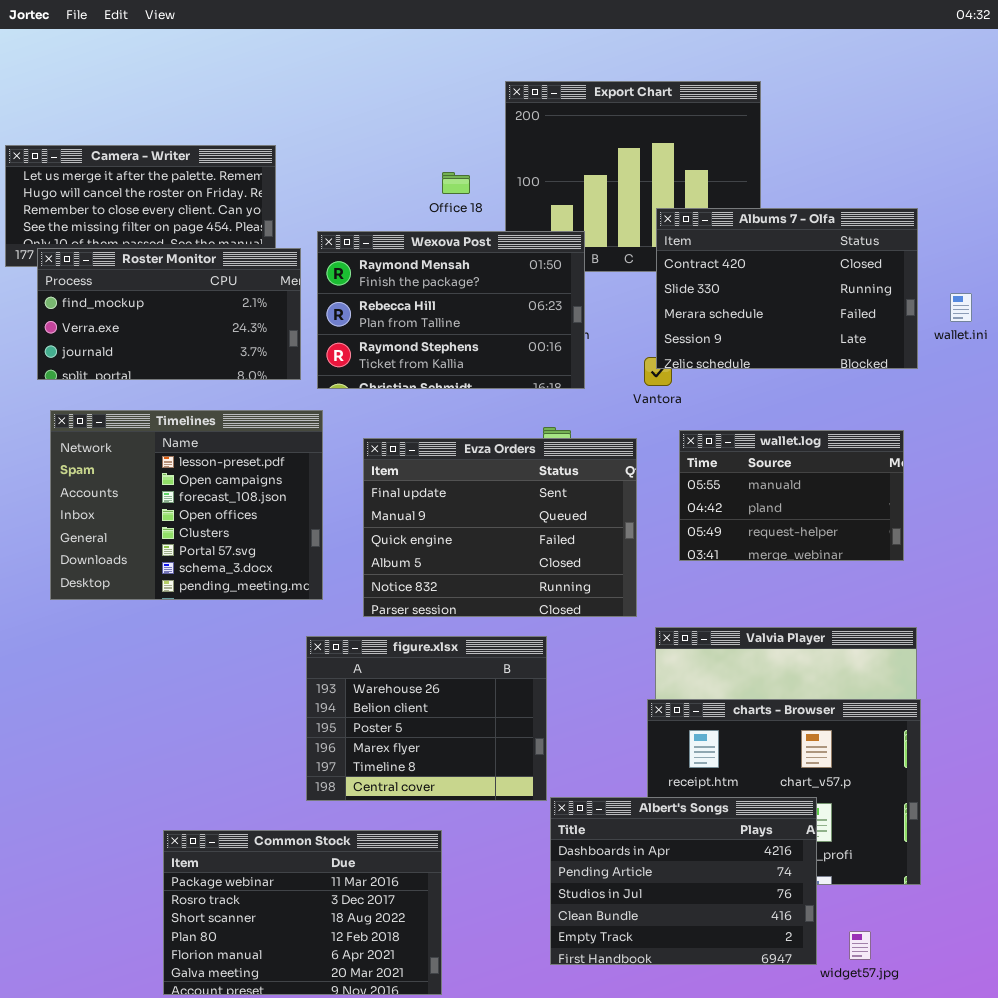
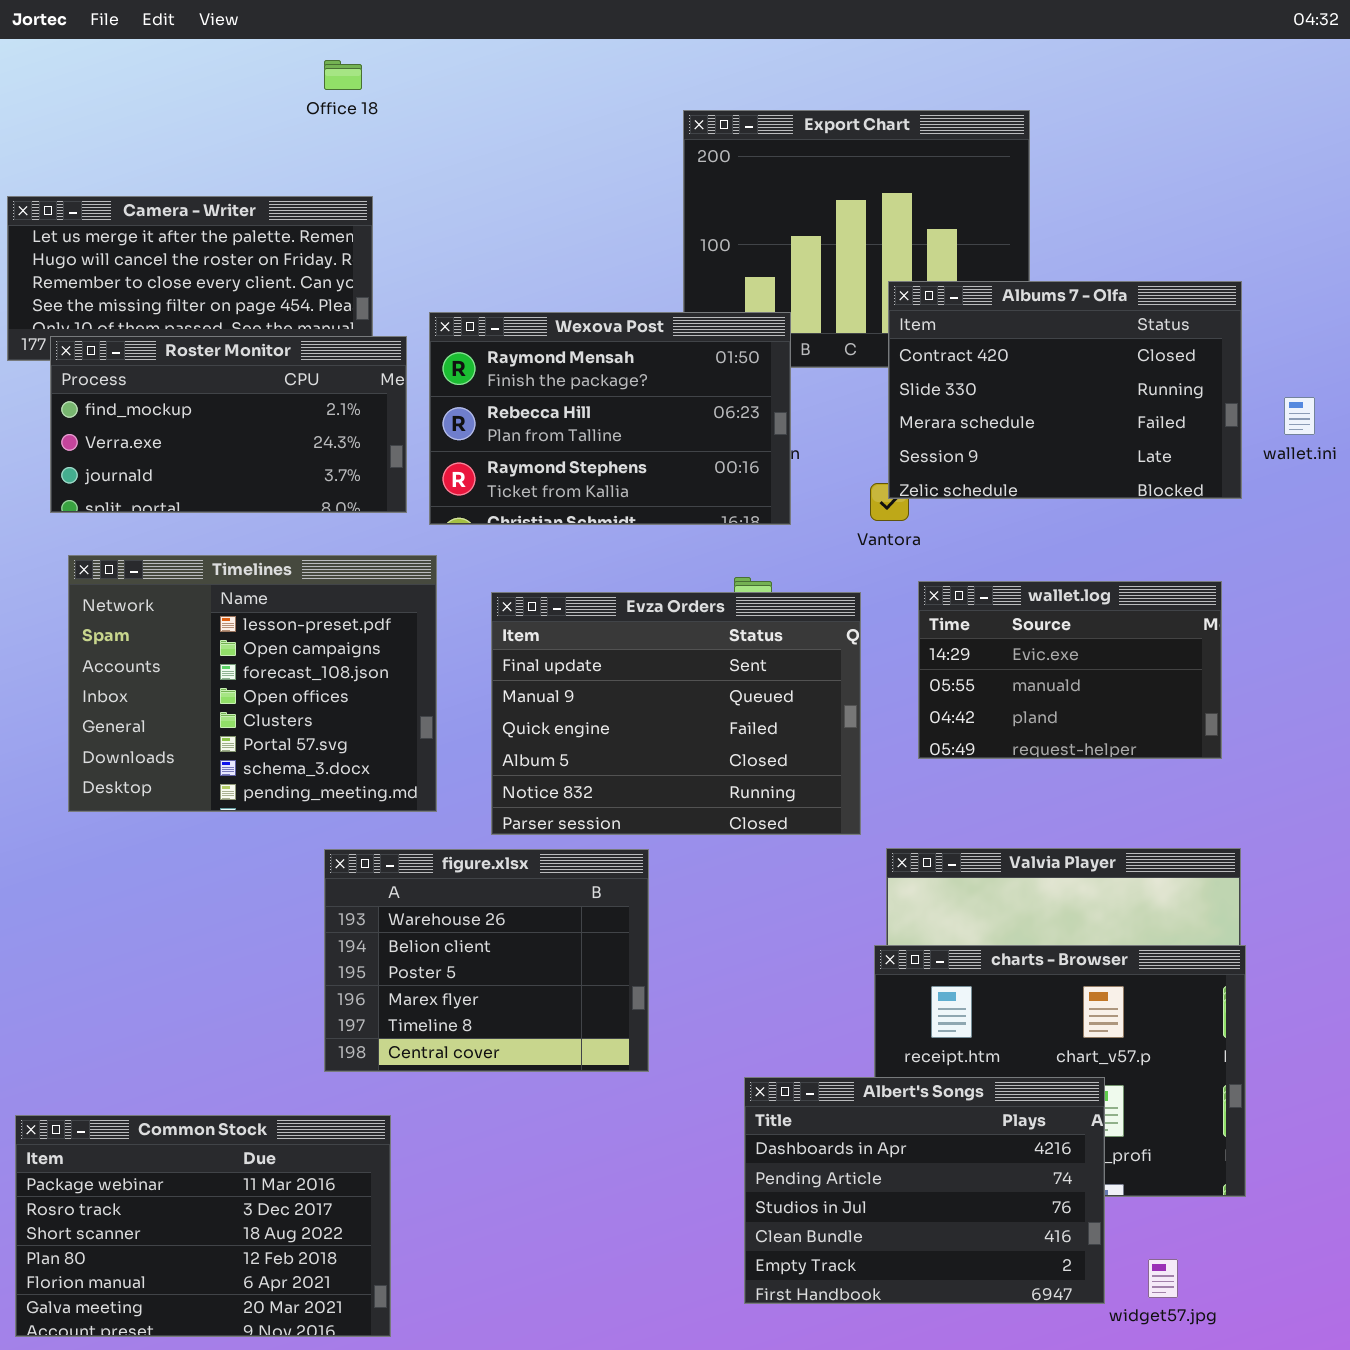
Office 18: [442,172,470,194] -> [324,60,362,90], moved
wallet.log: [679,430,904,561] -> [918,581,1222,759], scrolled up 1 row
figure.xlsx: [306,636,547,801] -> [324,849,649,1072], moved
Common Stock: [163,830,442,995] -> [15,1115,391,1337], moved

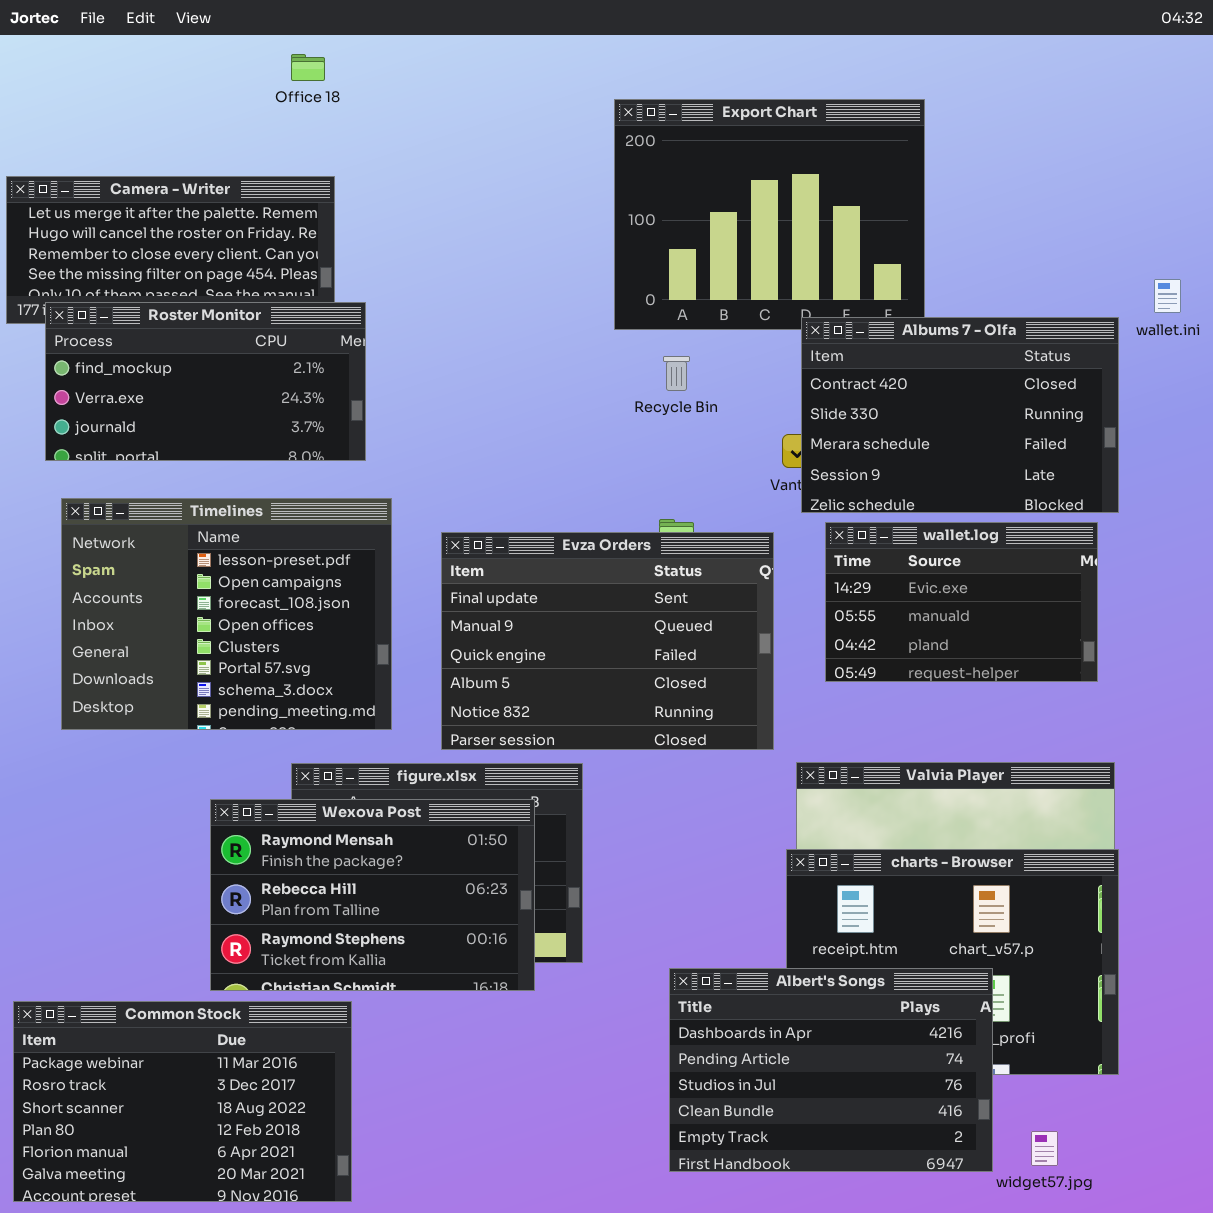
Albums 7 - Olfa: [888,281,1242,499] -> [801,317,1119,513], moved
Wexova Post: [429,312,791,525] -> [210,799,535,991], moved
wallet.ini: [1284,397,1315,435] -> [1154,279,1181,313], moved

